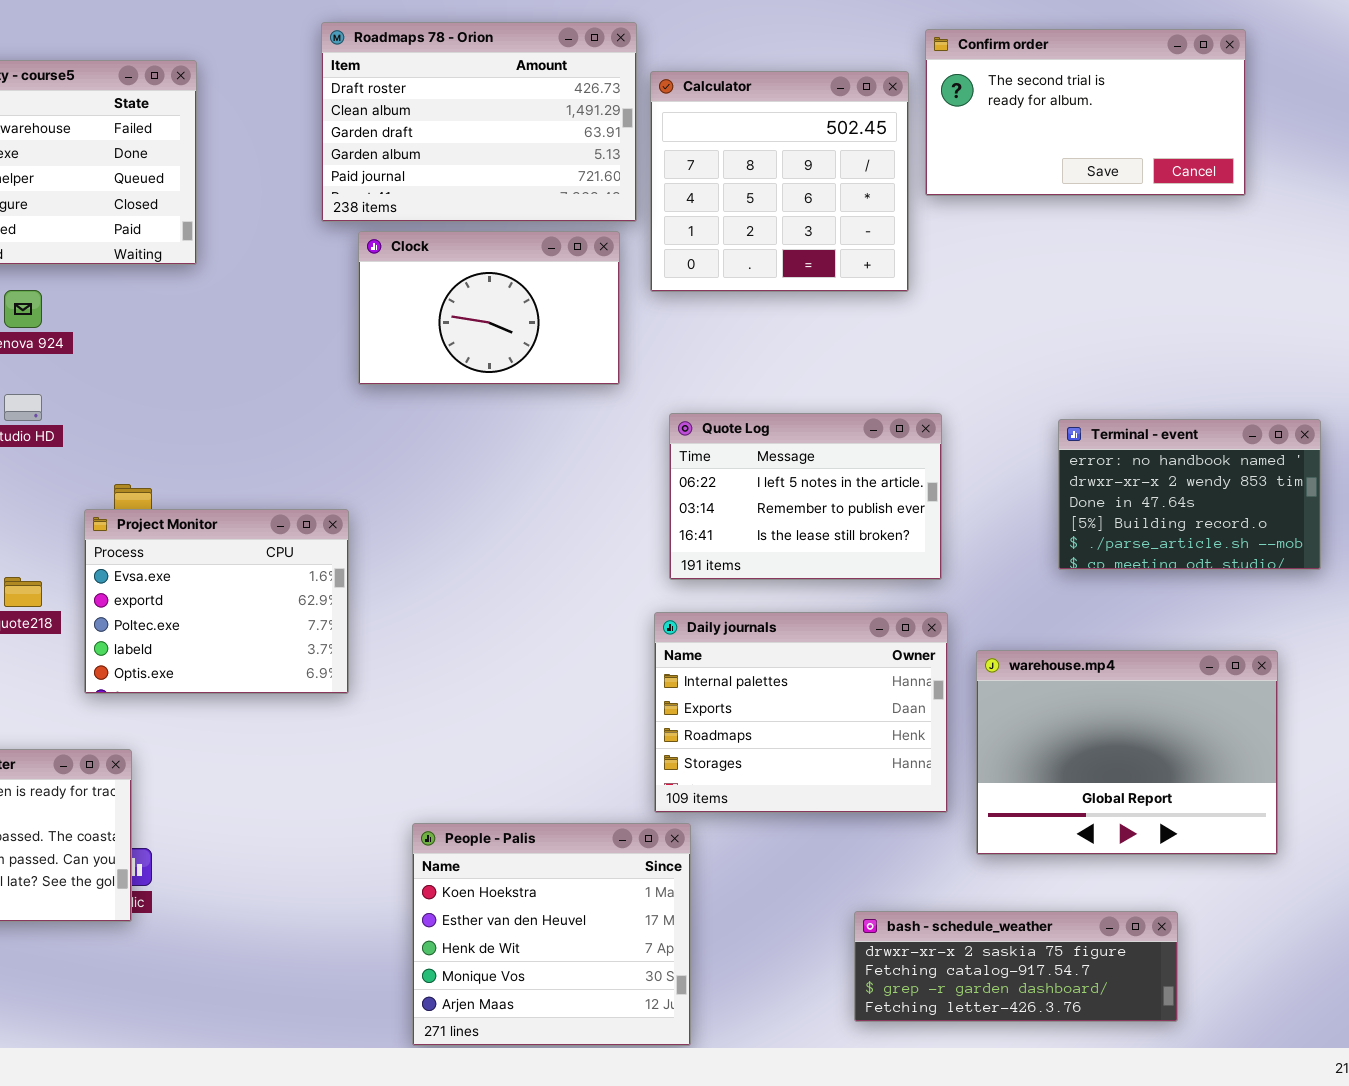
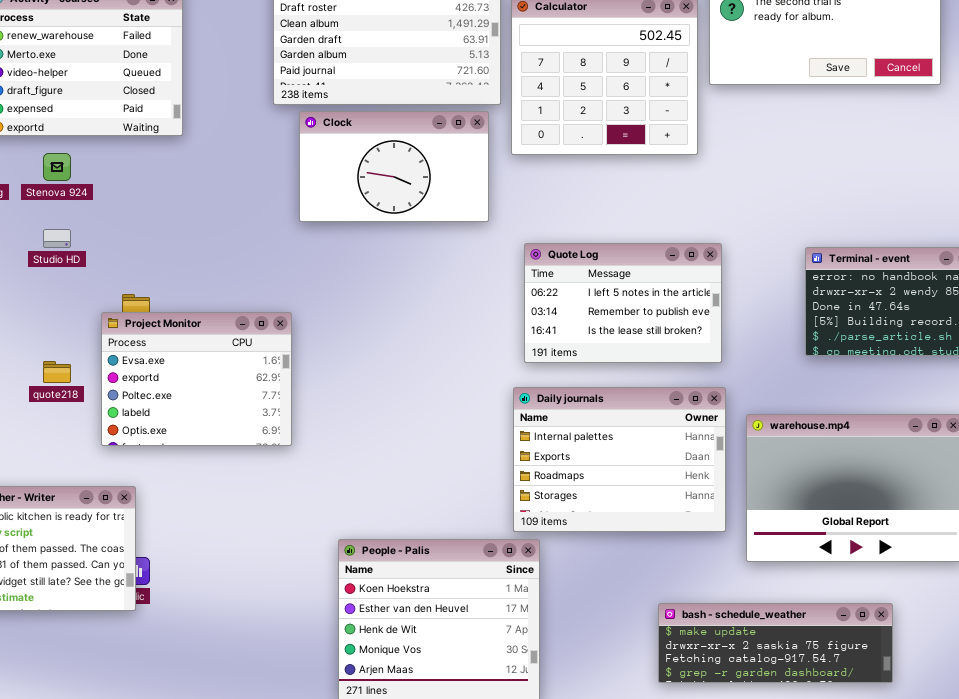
bash - schedule_weather: [854,911,1178,1022] -> [658,603,893,683], scrolled up 1 row

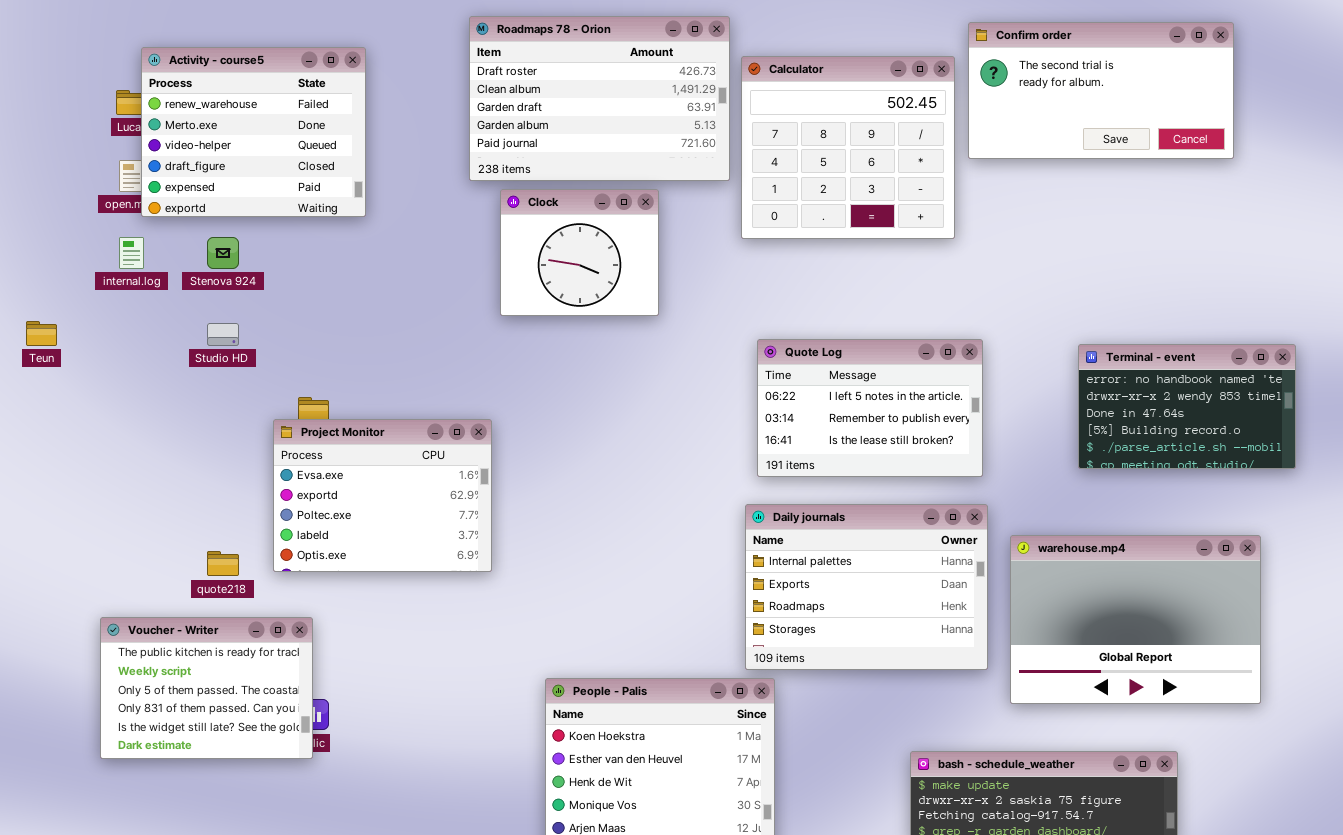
Clock: [299,111,489,222] -> [500,189,659,316], resized
quote218: [43,361,71,383] -> [207,551,239,576], moved

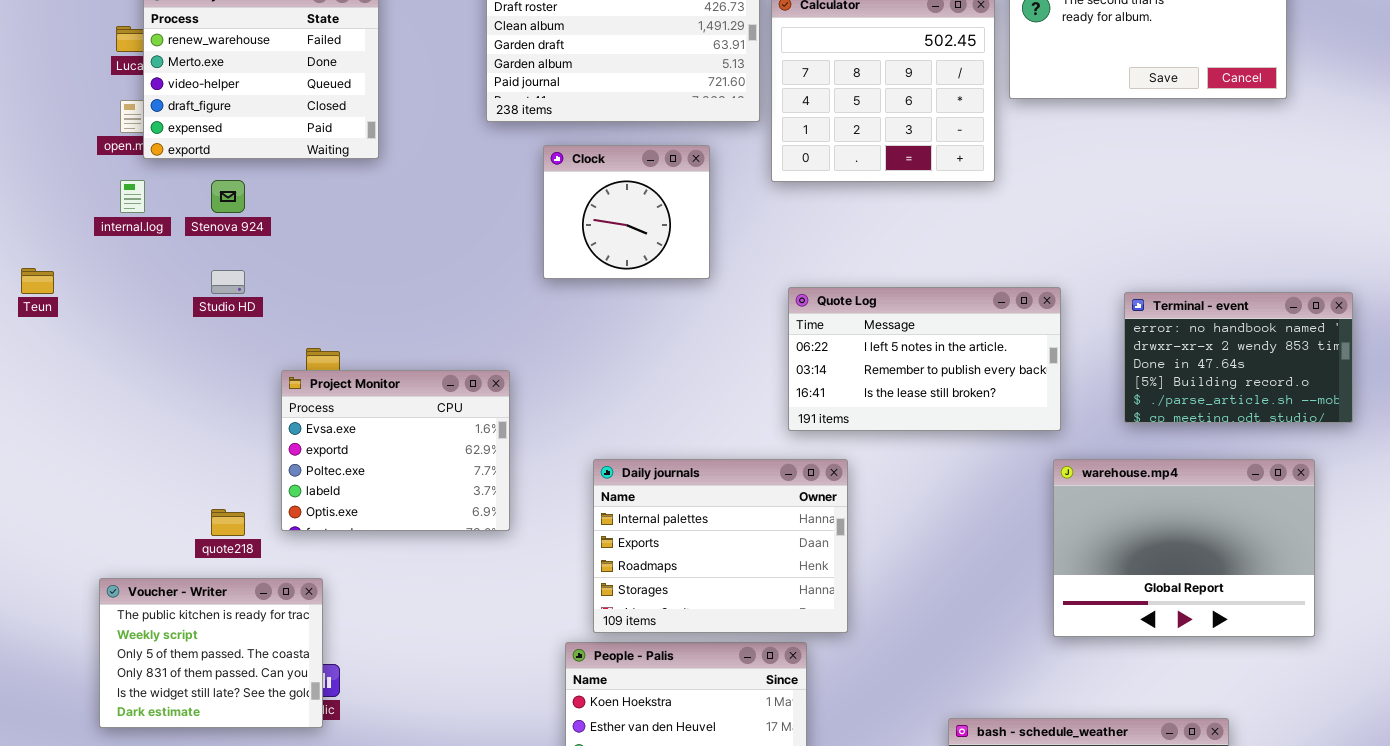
Clock: [500,189,659,316] -> [543,145,710,279], moved
Quote Log: [757,339,983,477] -> [788,287,1061,431], resized
Daily journals: [745,504,988,670] -> [593,459,848,633], moved
warehouse.mp4: [1010,535,1261,704] -> [1053,459,1315,637], moved

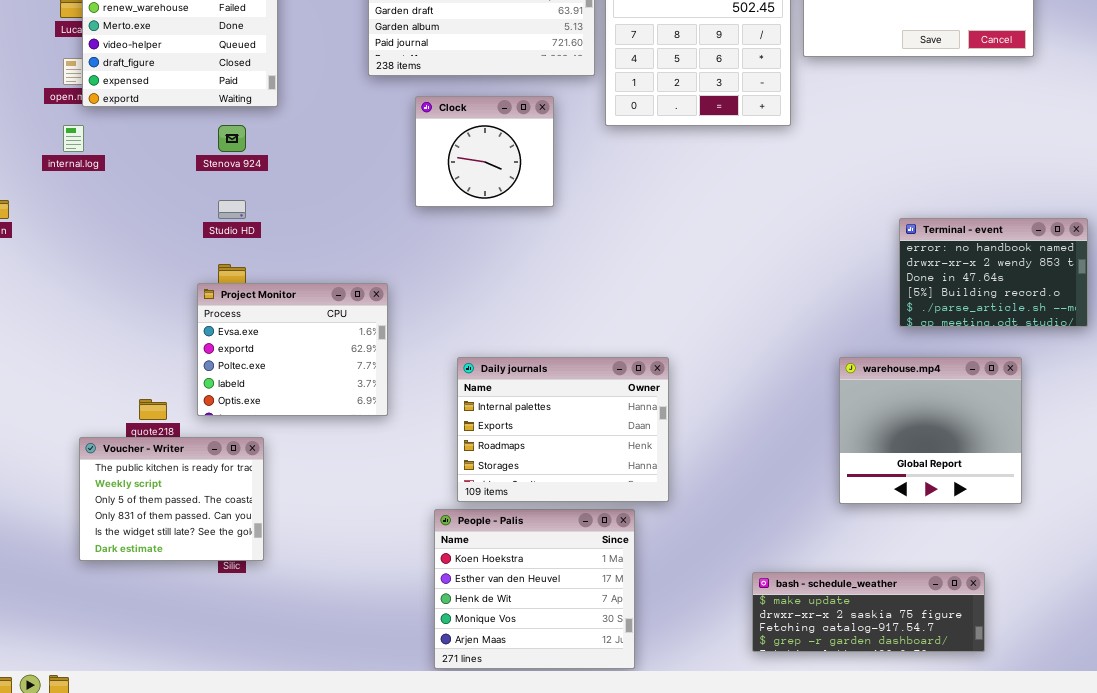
Stenova 924: [211,180,245,213] -> [218,125,246,152], moved
Studio HD: [211,270,245,294] -> [218,200,246,219], moved
Quote Log: [788,287,1061,431] -> none, closed
warehouse.mp4: [1053,459,1315,637] -> [839,357,1022,504], resized
Voucher - Writer: [99,578,323,728] -> [79,437,264,561], moved

